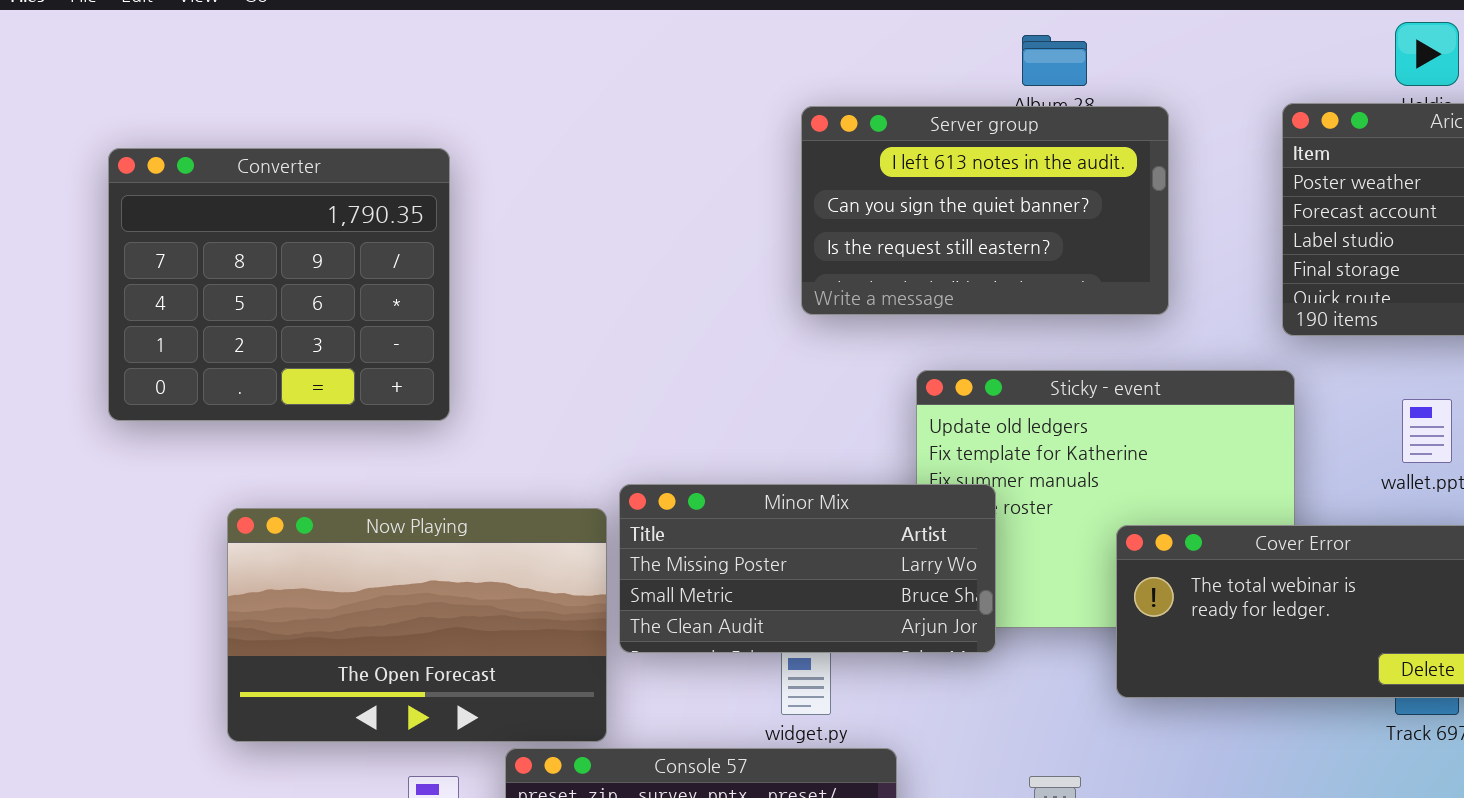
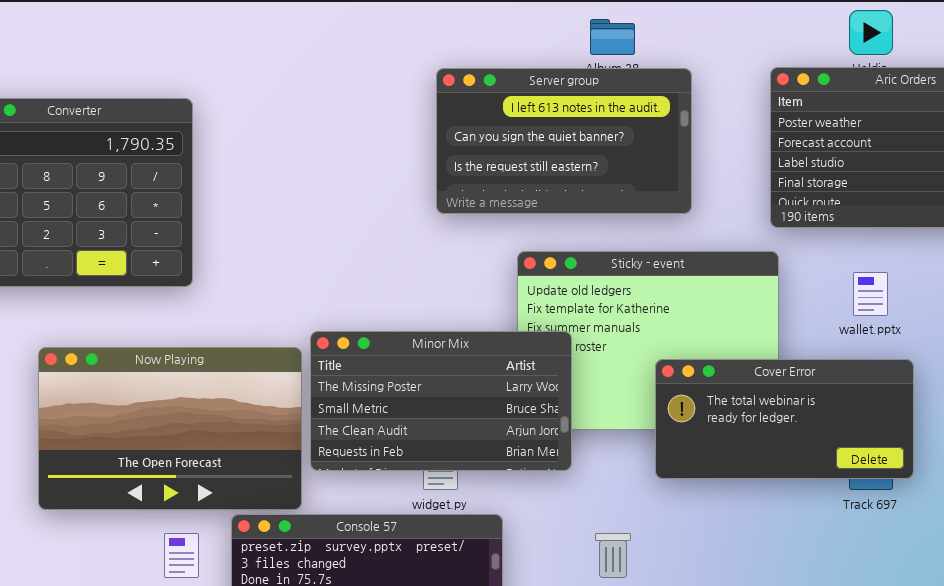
Minor Mix: [619,484,996,653] -> [310,331,572,471], resized

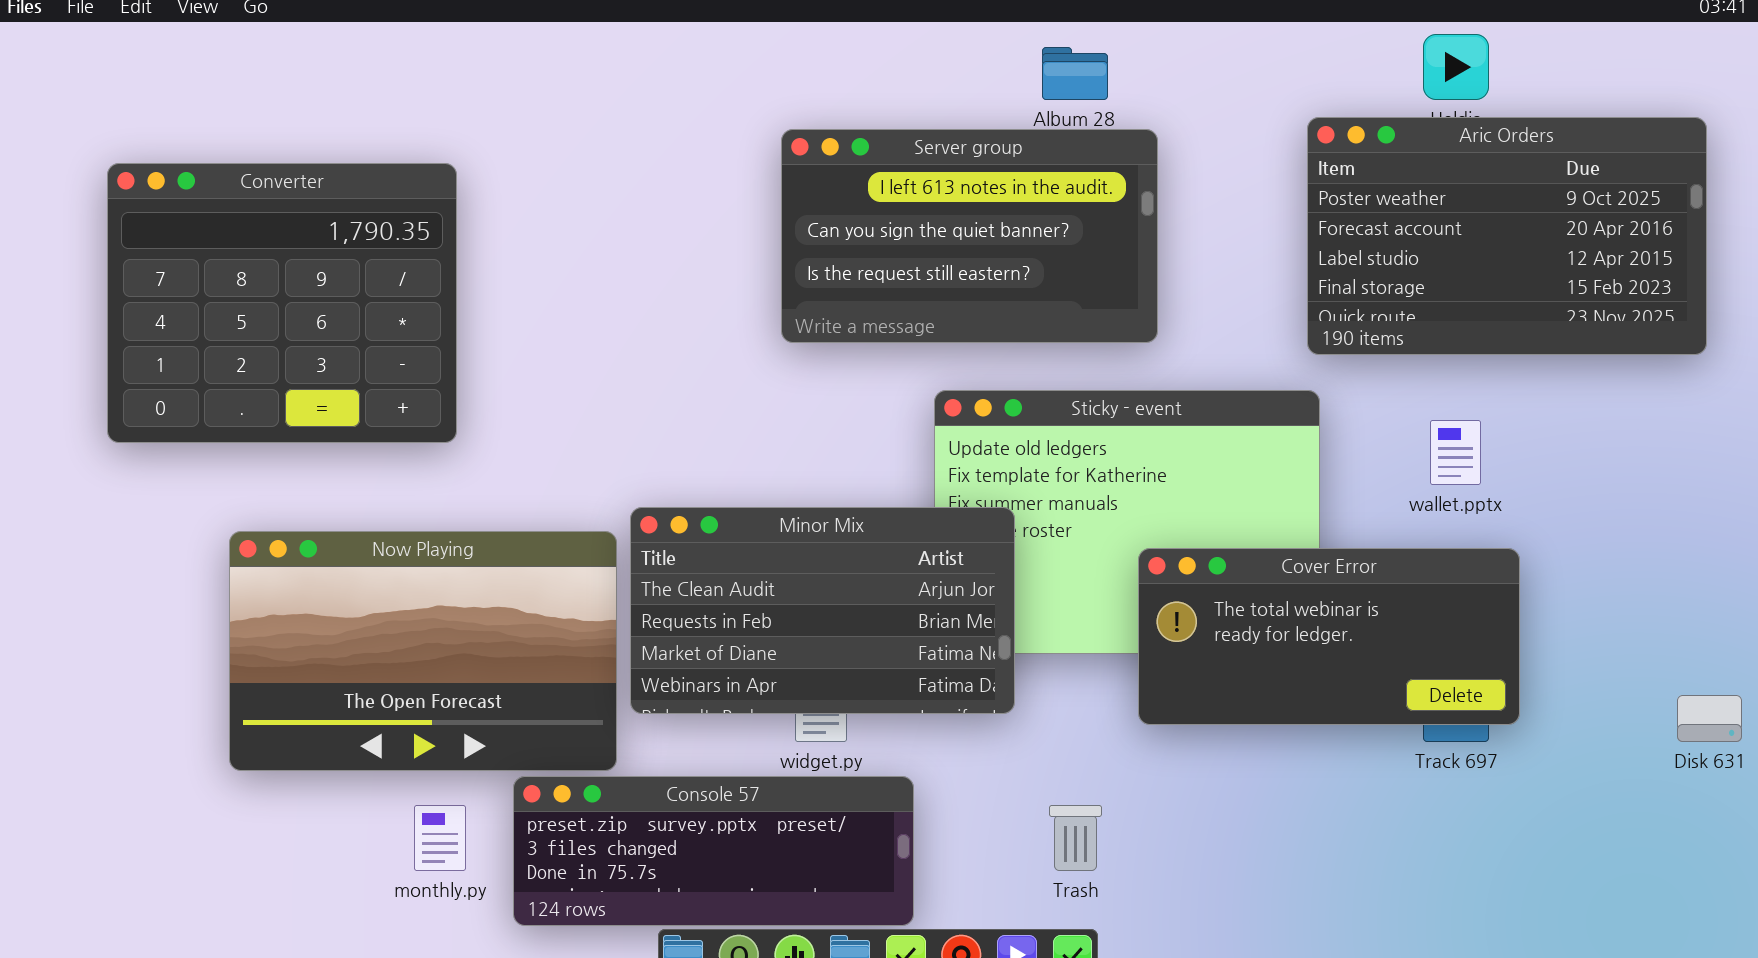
Server group: [436,68,692,214] -> [781,129,1158,343], moved
Minor Mix: [310,331,572,471] -> [630,507,1015,714], scrolled down 2 rows

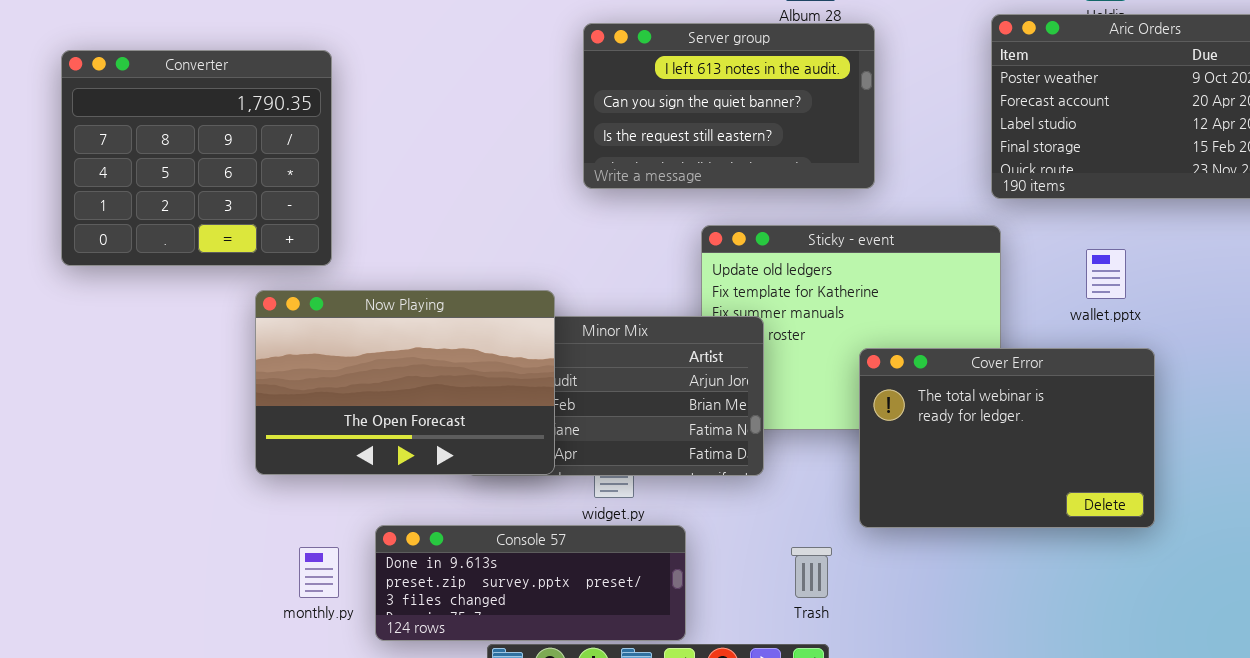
Now Playing: [229,531,617,771] -> [255,290,555,475], moved
Cover Error: [1138,548,1520,725] -> [859,348,1155,528], resized
Console 57: [513,776,914,926] -> [375,525,686,641], scrolled up 1 row

